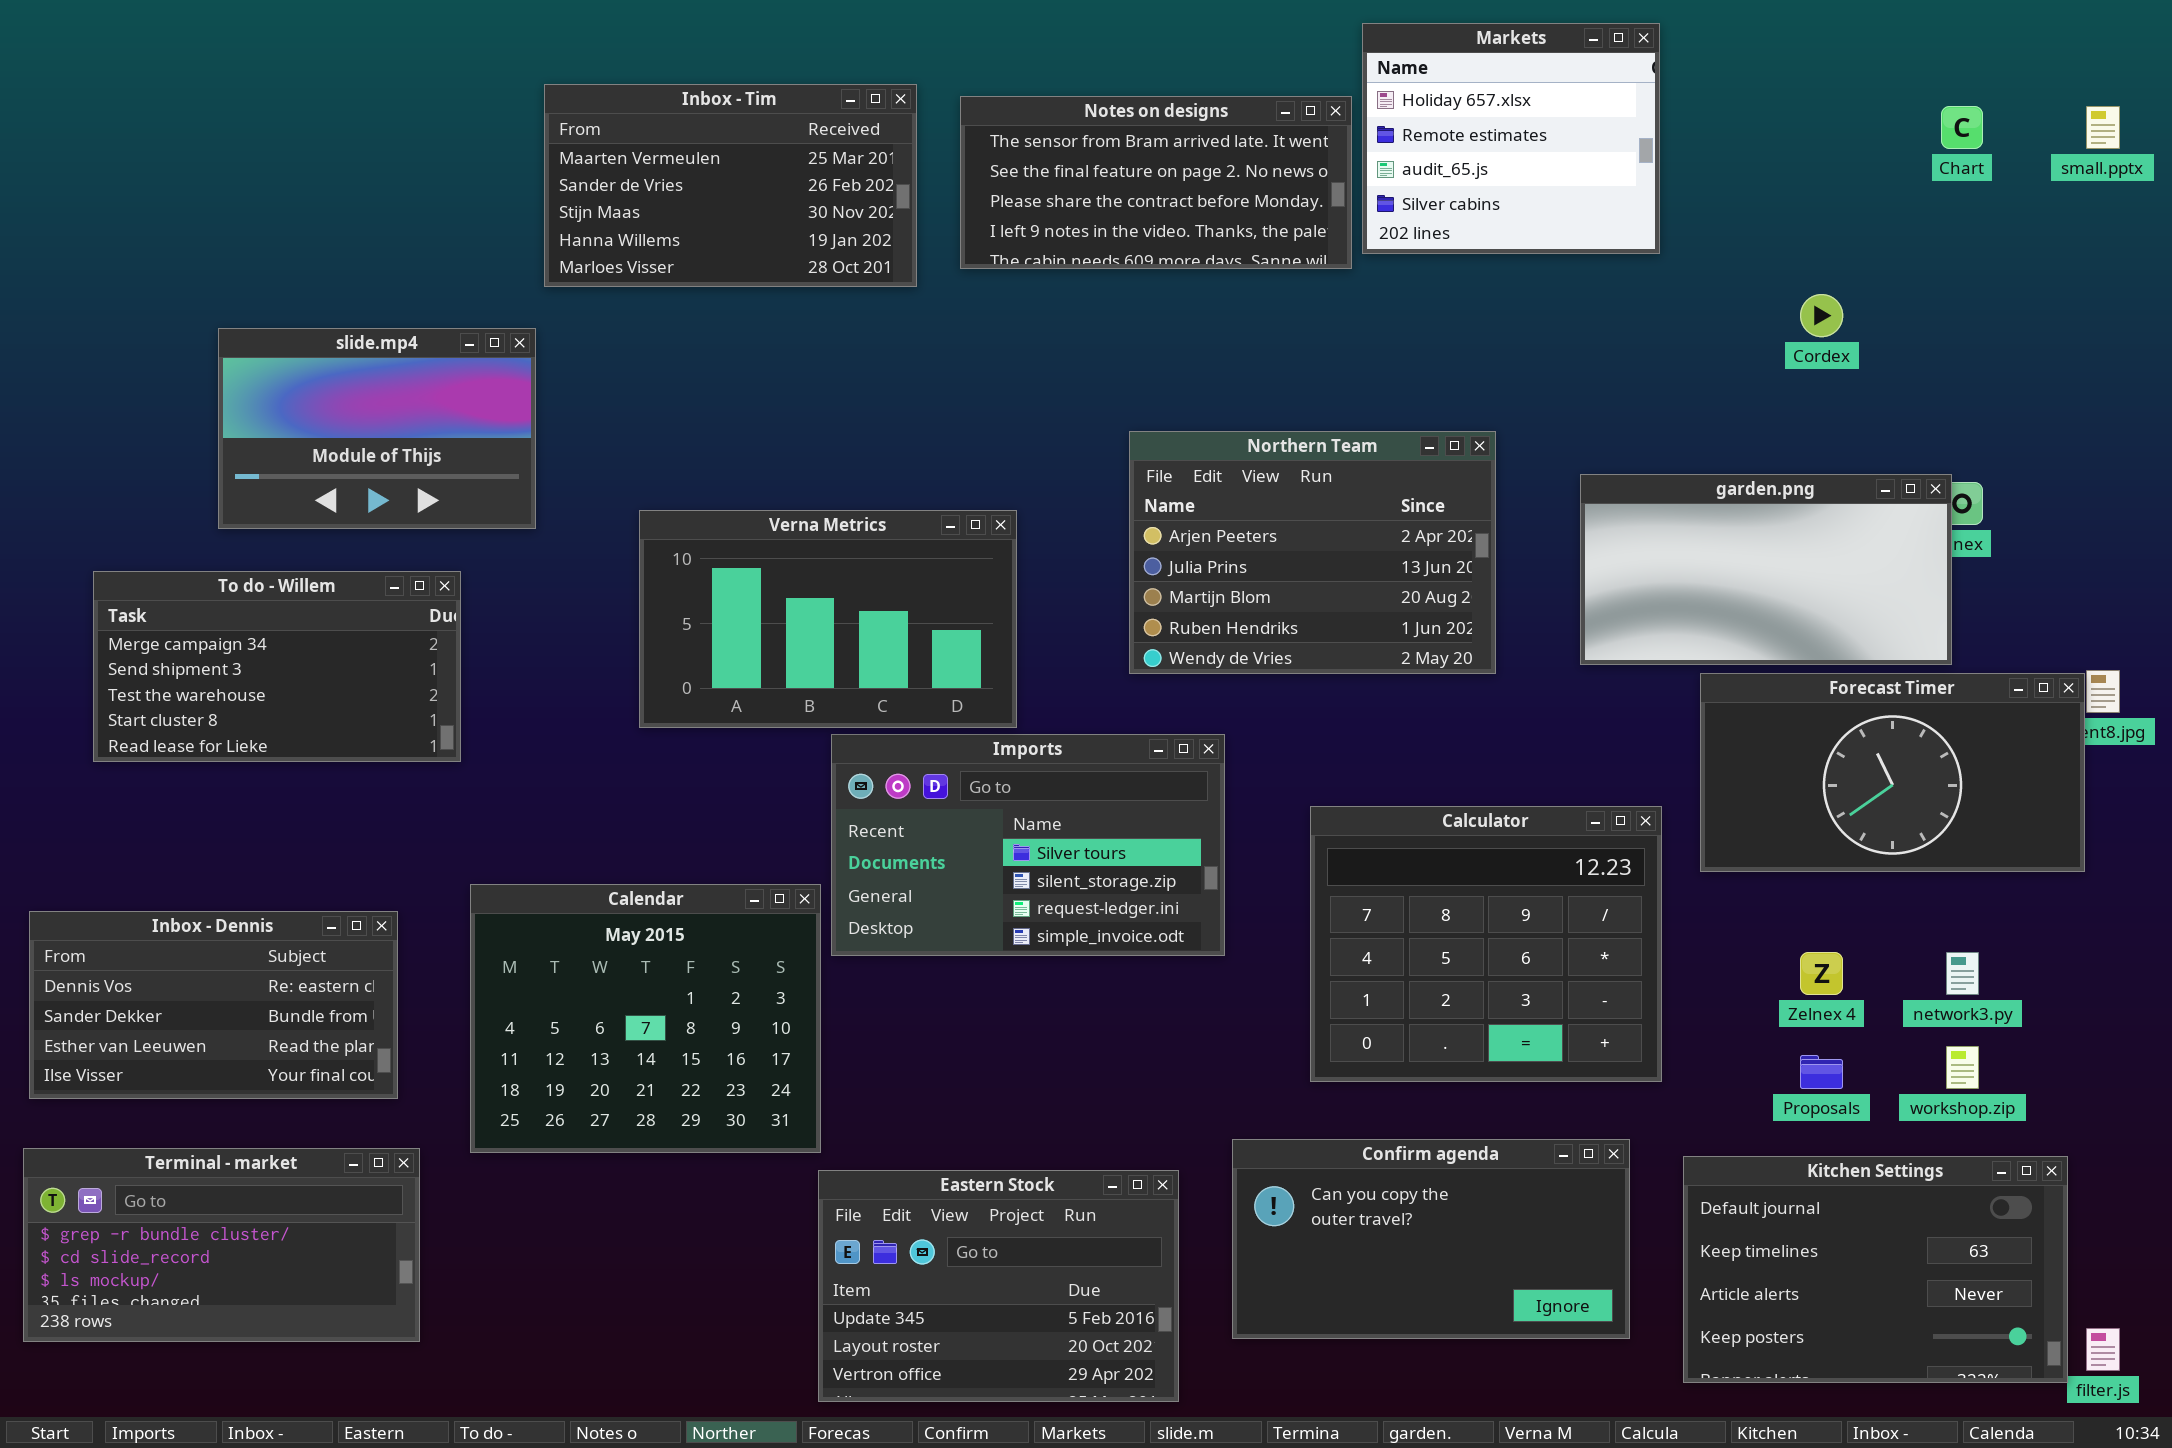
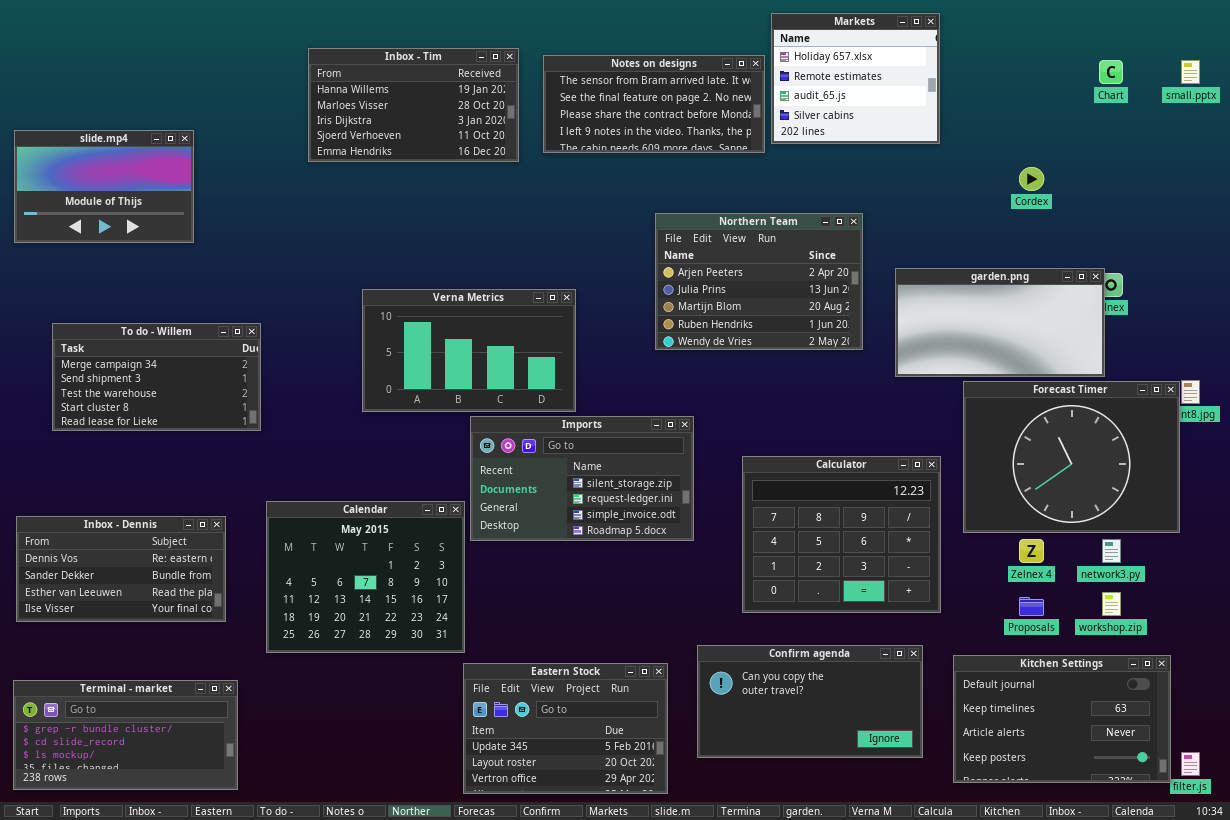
Inbox - Tim: [544,84,917,287] -> [308,48,519,162], scrolled down 3 rows
slide.mp4: [218,328,536,529] -> [14,130,194,243], moved
Northern Team: [1129,431,1496,674] -> [655,213,863,350], moved
Forecast Timer: [1700,673,2085,872] -> [963,381,1180,533], resized
Imports: [831,734,1225,956] -> [470,416,694,541], scrolled down 1 row
Terminal - market: [23,1148,420,1342] -> [13,680,238,790], moved

